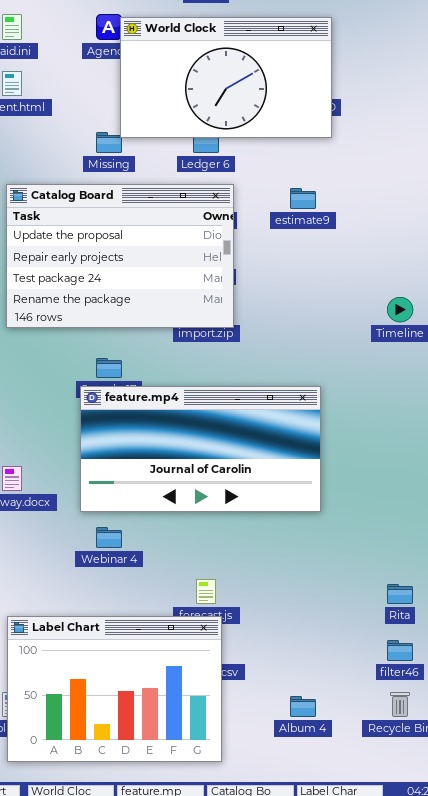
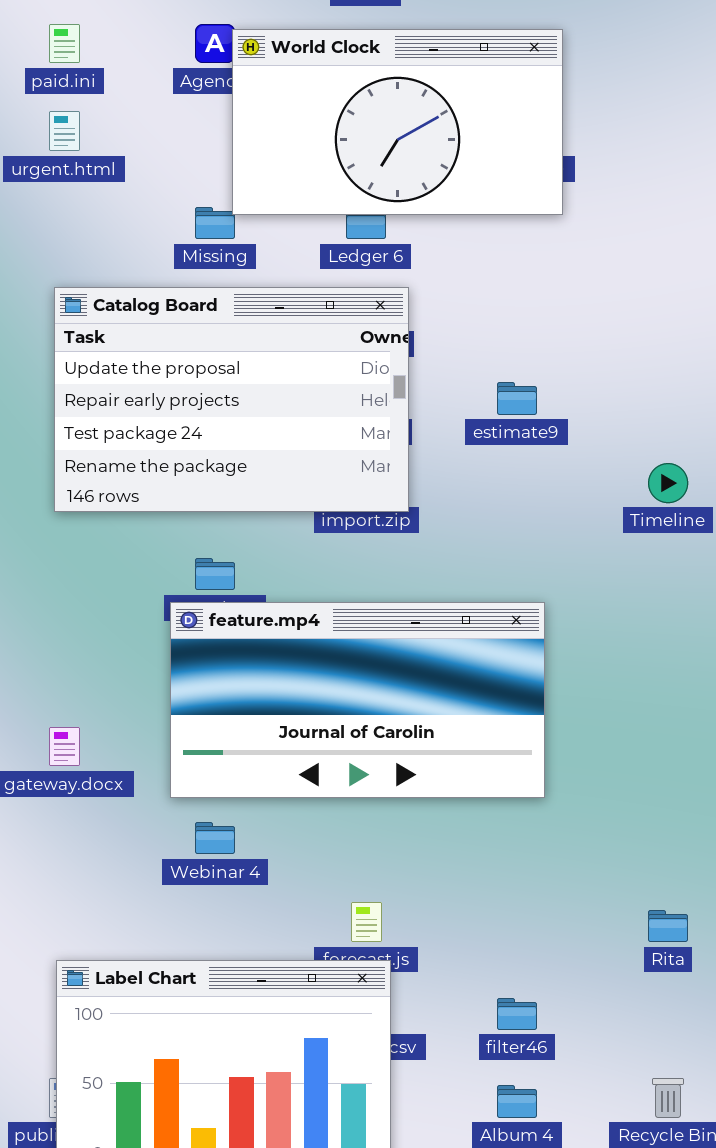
estimate9: [290,188,316,209] -> [497,382,537,415], moved
filter46: [387,640,413,661] -> [497,998,537,1030], moved

